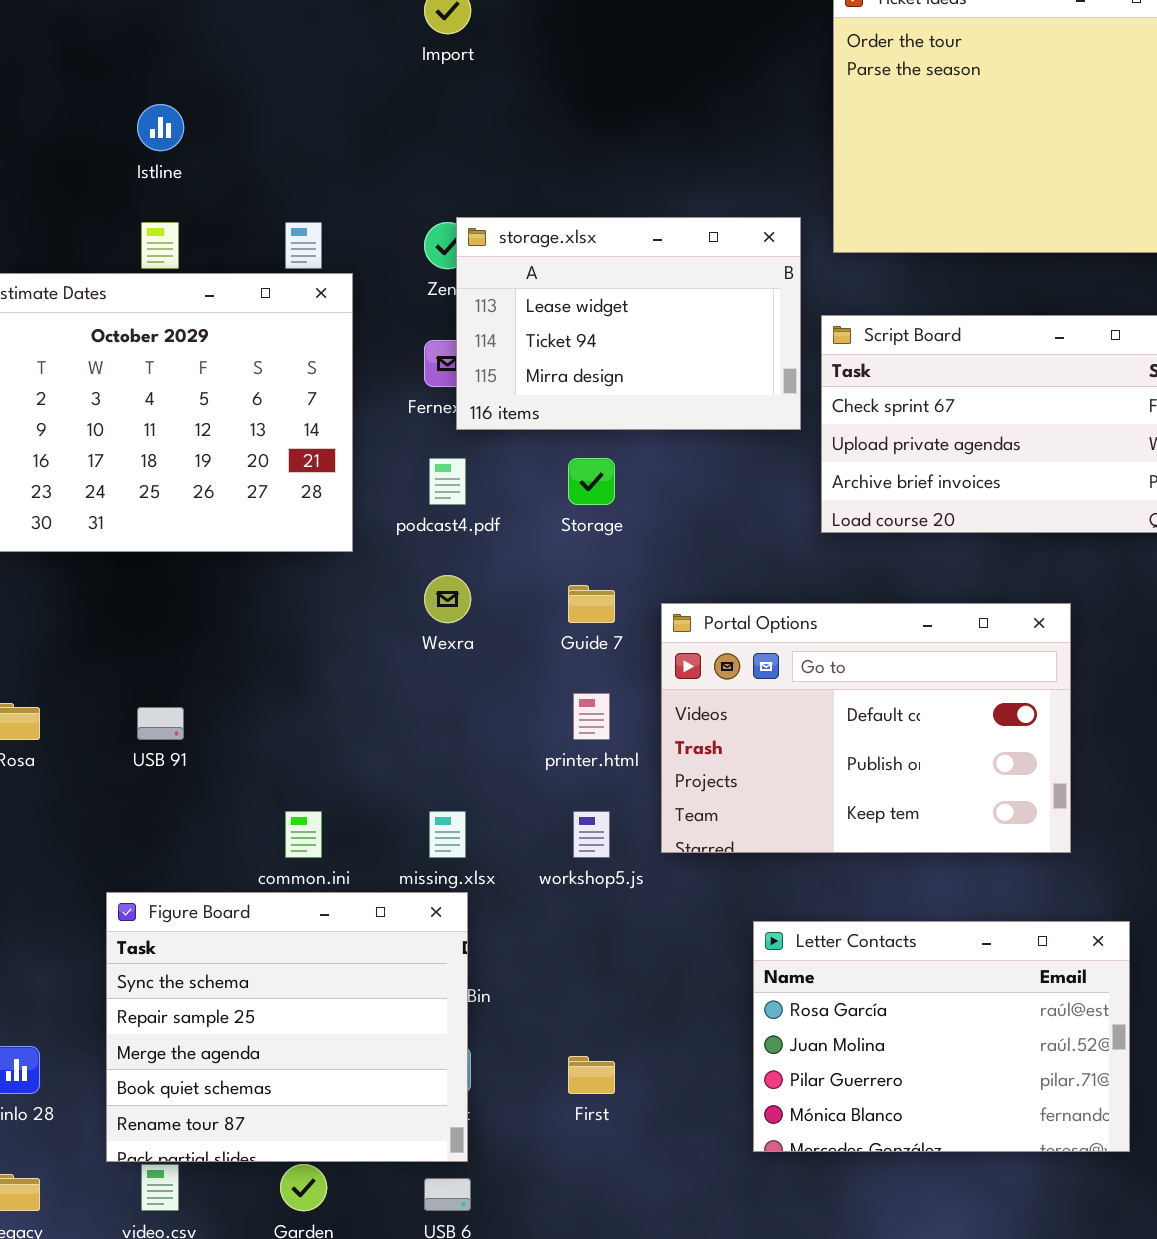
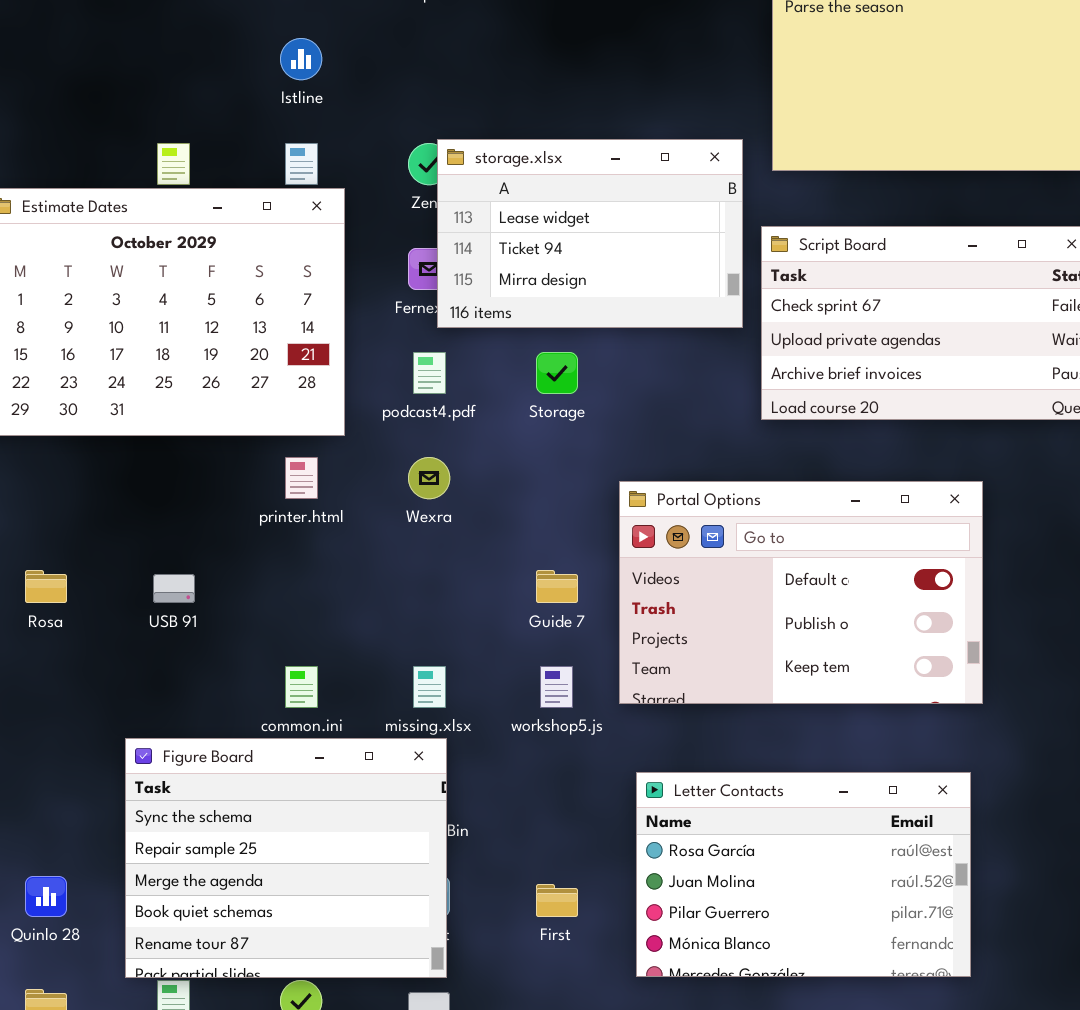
Istline: [137,104,184,151] -> [280,38,322,80], moved
Guide 7: [568,585,615,623] -> [536,570,578,603], moved
printer.html: [573,693,610,740] -> [285,457,318,499], moved
Letter Contacts: [753,921,1130,1152] -> [636,772,971,977], moved

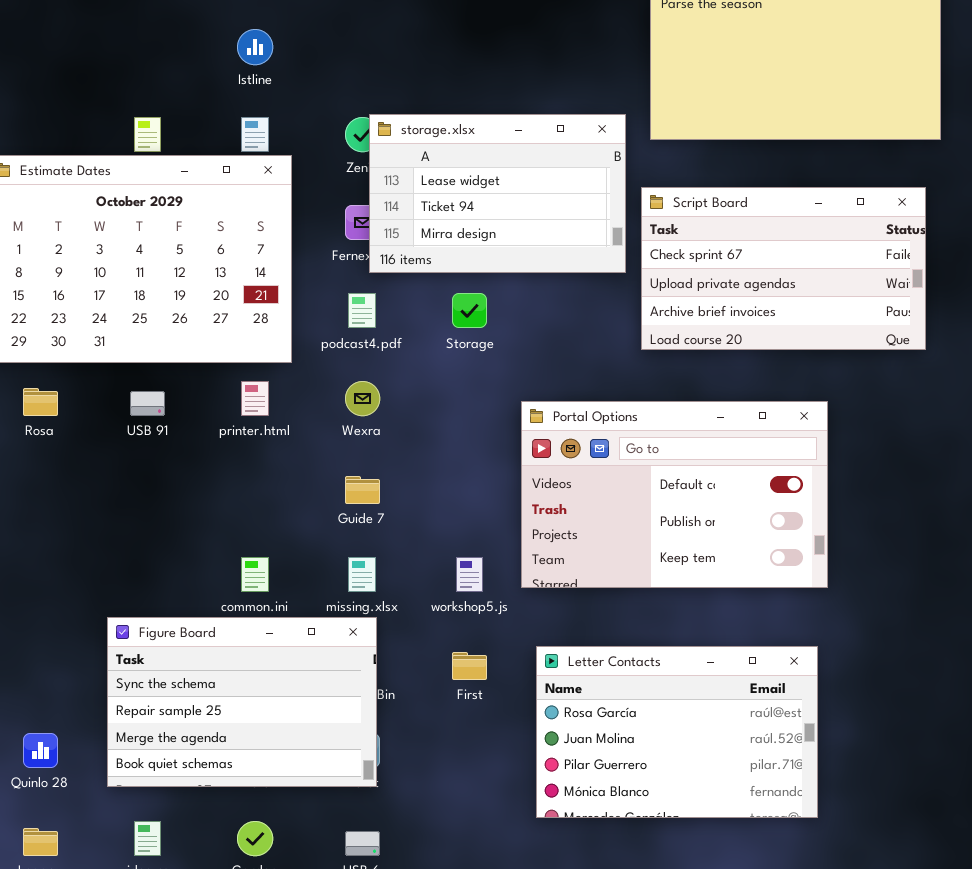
Rosa: [25,570,67,603] -> [23,388,58,416], moved
Guide 7: [536,570,578,603] -> [345,476,380,504], moved
USB 91: [153,574,195,603] -> [130,391,165,416], moved
Figure Board: [125,738,447,978] -> [107,617,377,787], resized
First: [536,884,578,917] -> [452,652,487,680], moved

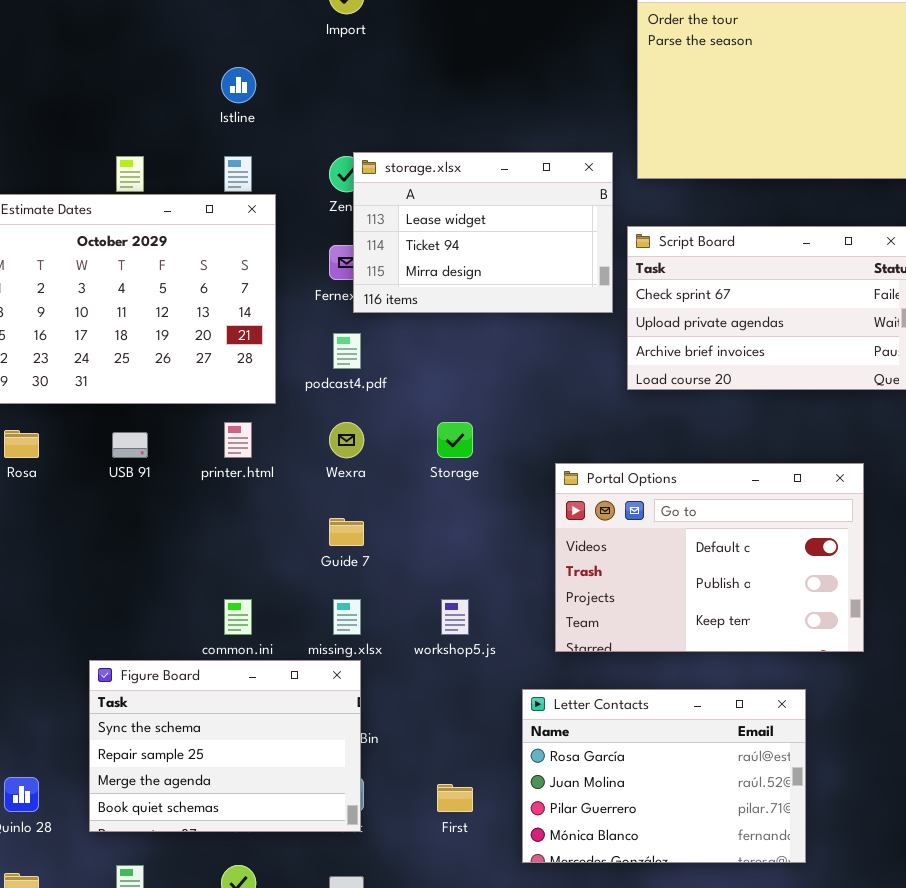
Storage: [452,293,487,328] -> [437,422,473,458], moved
Portal Options: [521,401,828,588] -> [555,463,864,652], moved
First: [452,652,487,680] -> [437,784,473,812], moved

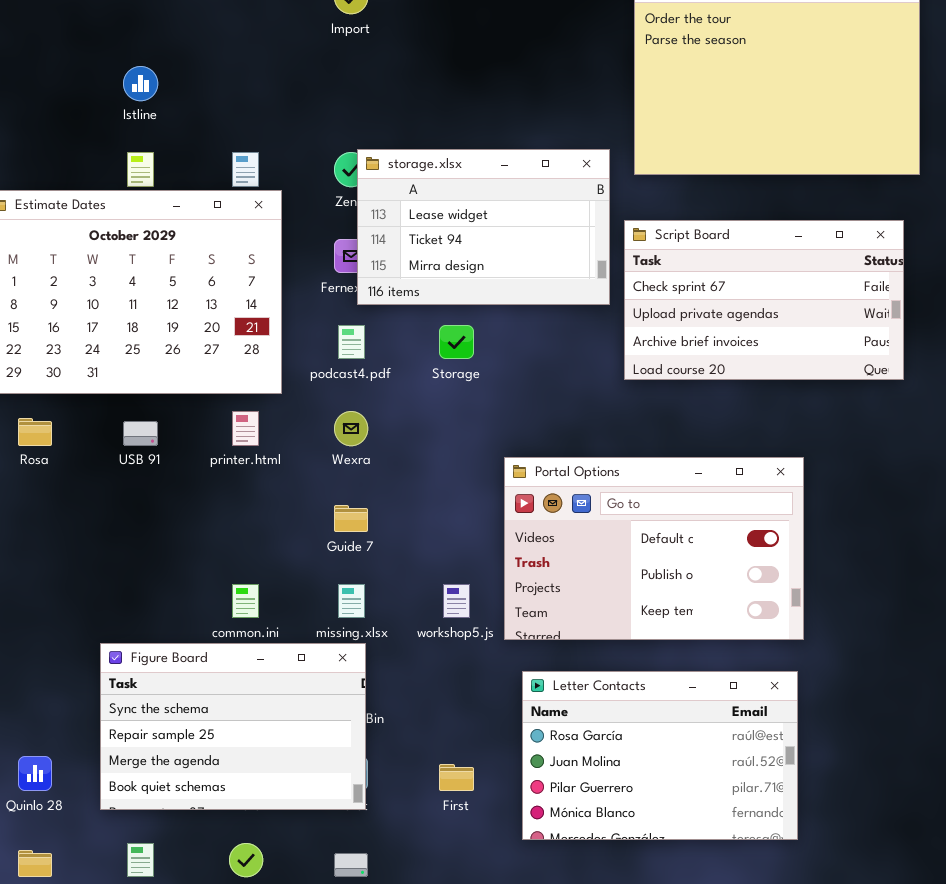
Istline: [221,67,256,103] -> [123,66,158,101], moved
Storage: [437,422,473,458] -> [439,325,474,359], moved
Portal Options: [555,463,864,652] -> [504,457,804,640], moved

